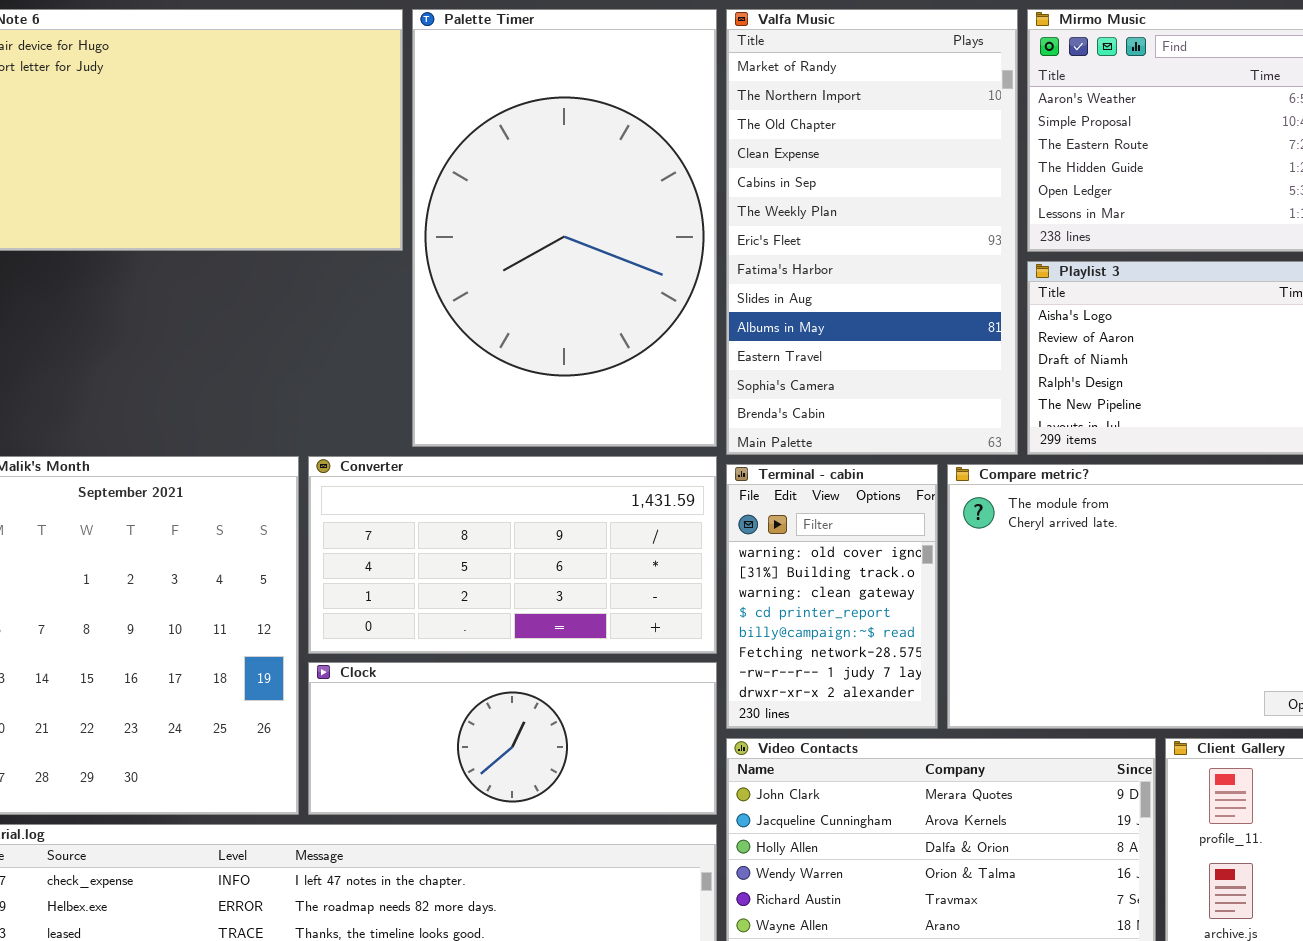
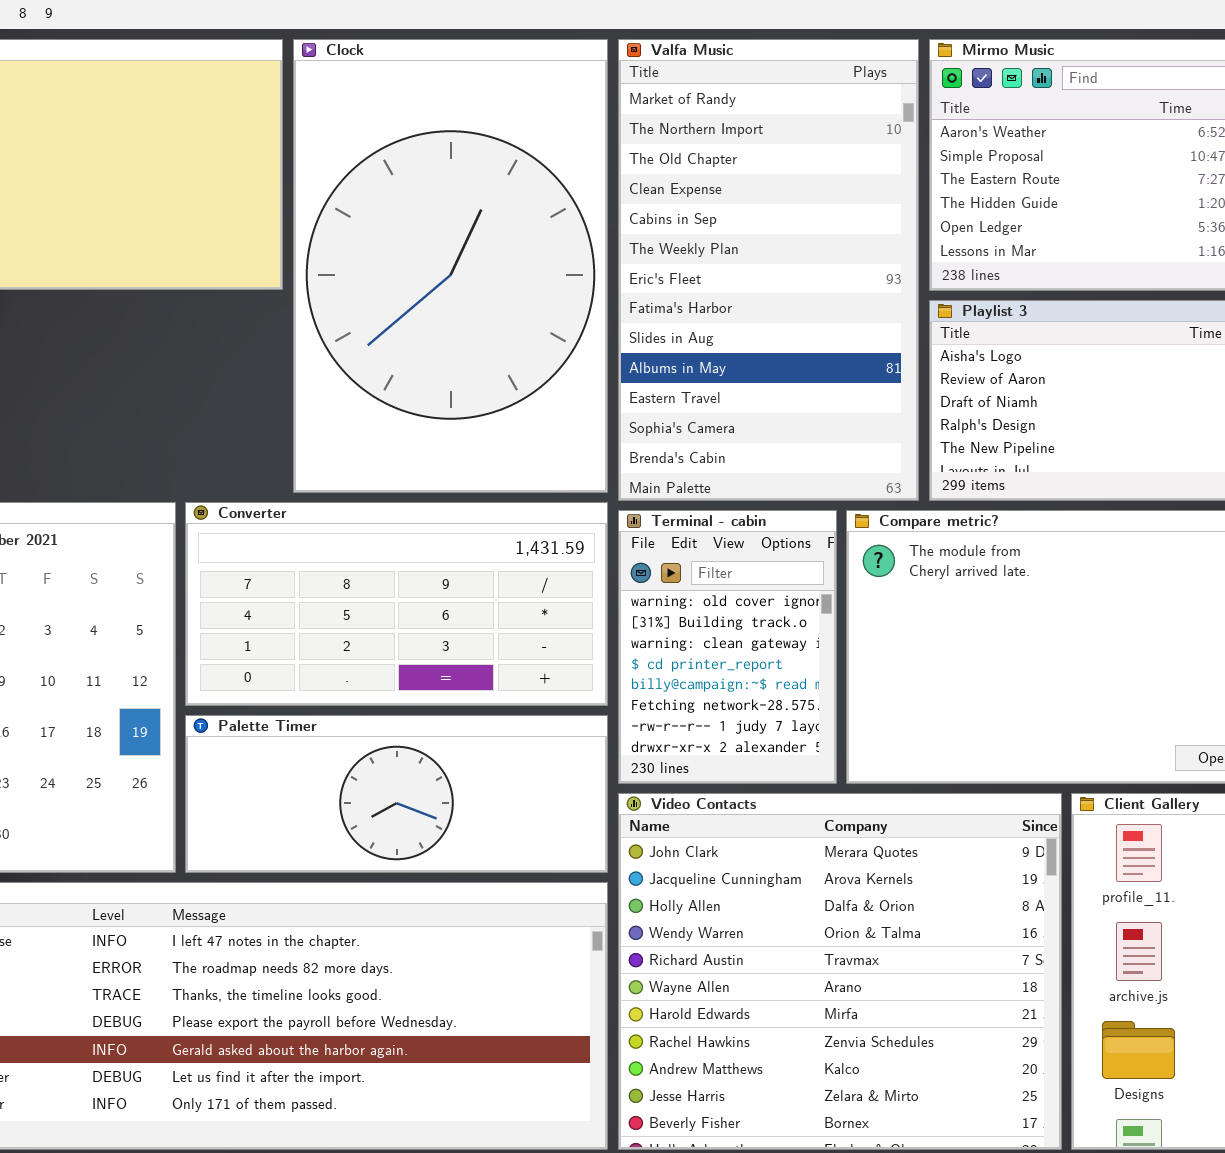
Palette Timer: [412,9,717,447] -> [185,715,608,873], moved, resized
Clock: [308,662,717,815] -> [293,39,608,493], moved, resized

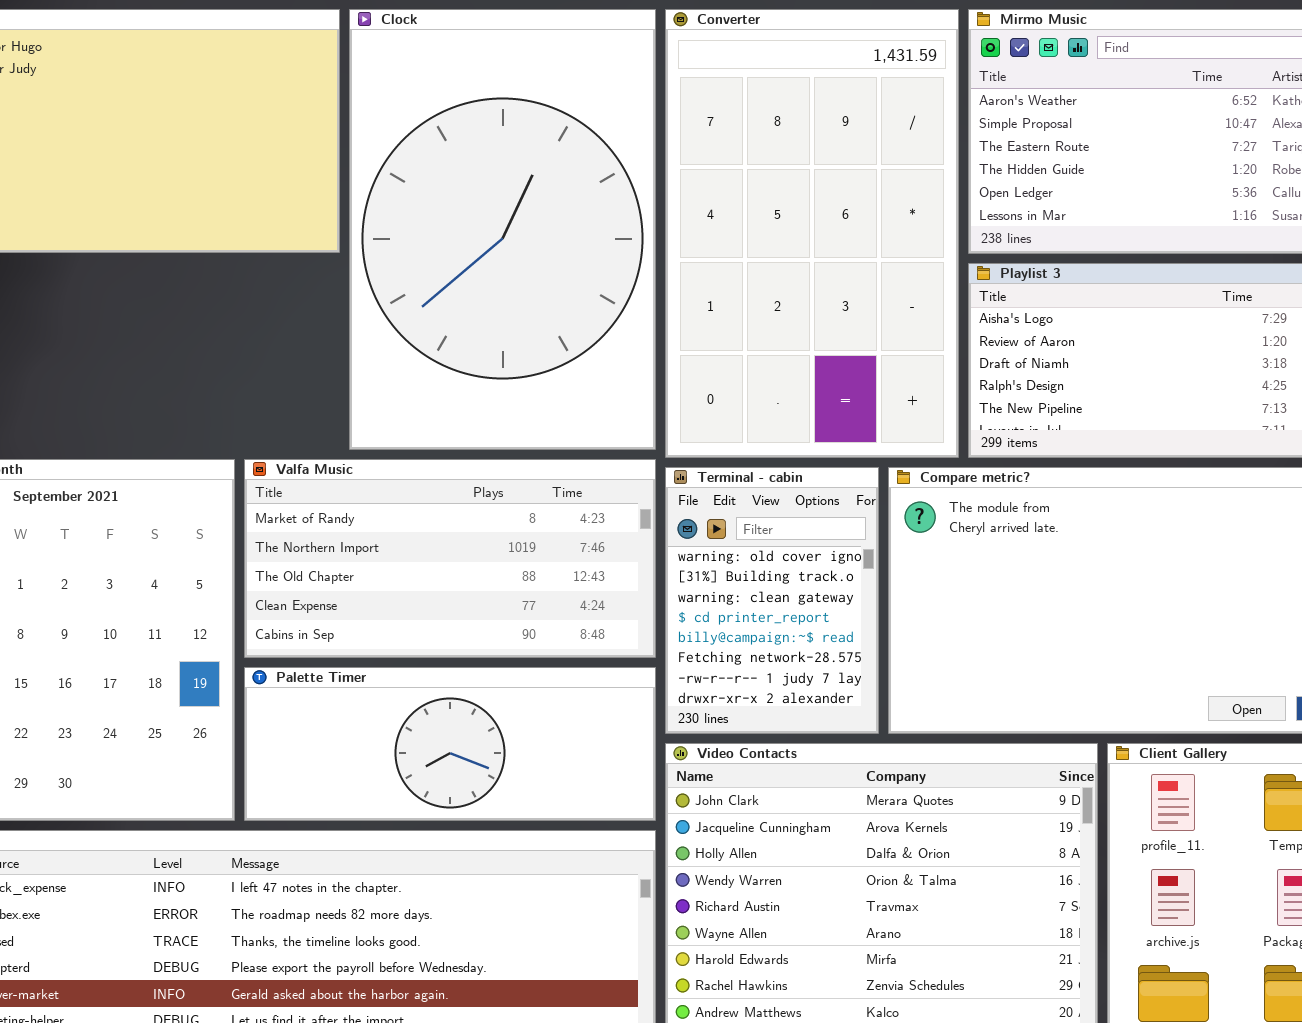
Valfa Music: [618,39,919,501] -> [244,459,656,658], moved, resized
Converter: [185,502,608,706] -> [665,9,959,458], moved, resized

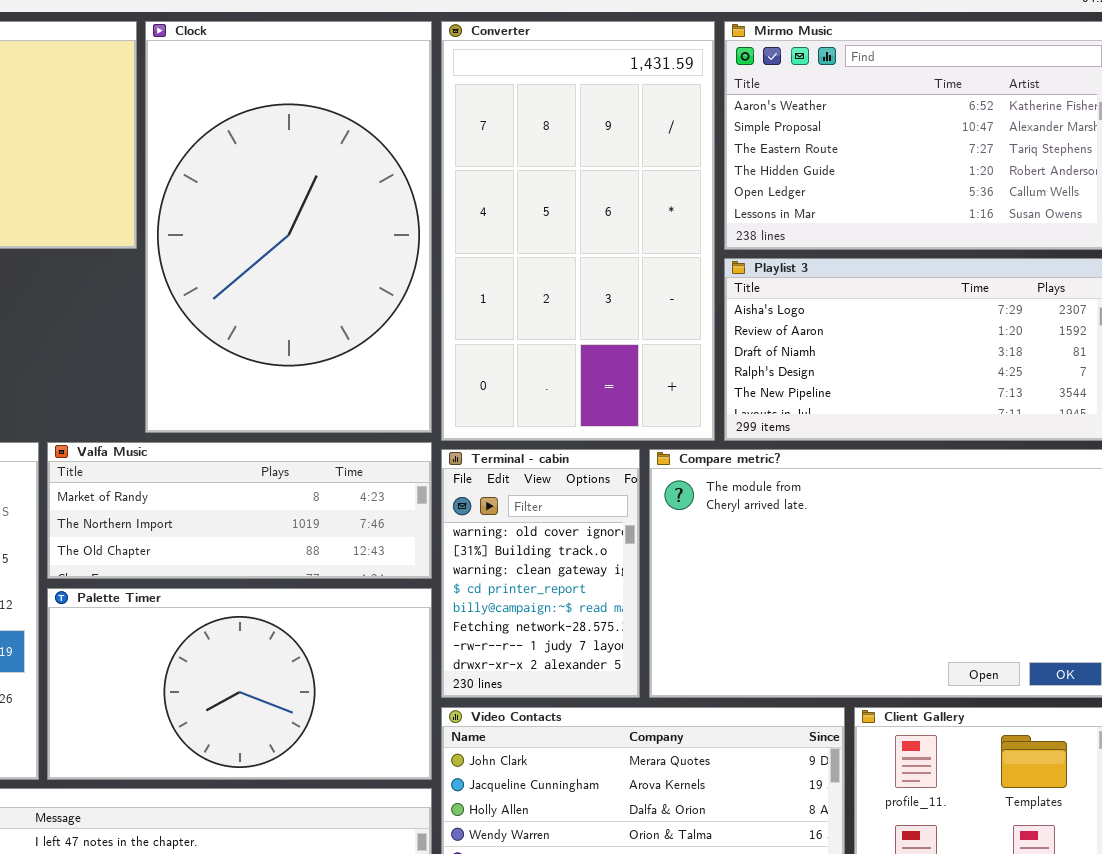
Valfa Music: [244,459,656,658] -> [47,442,432,579], resized
Palette Timer: [244,667,656,821] -> [47,588,432,780], resized

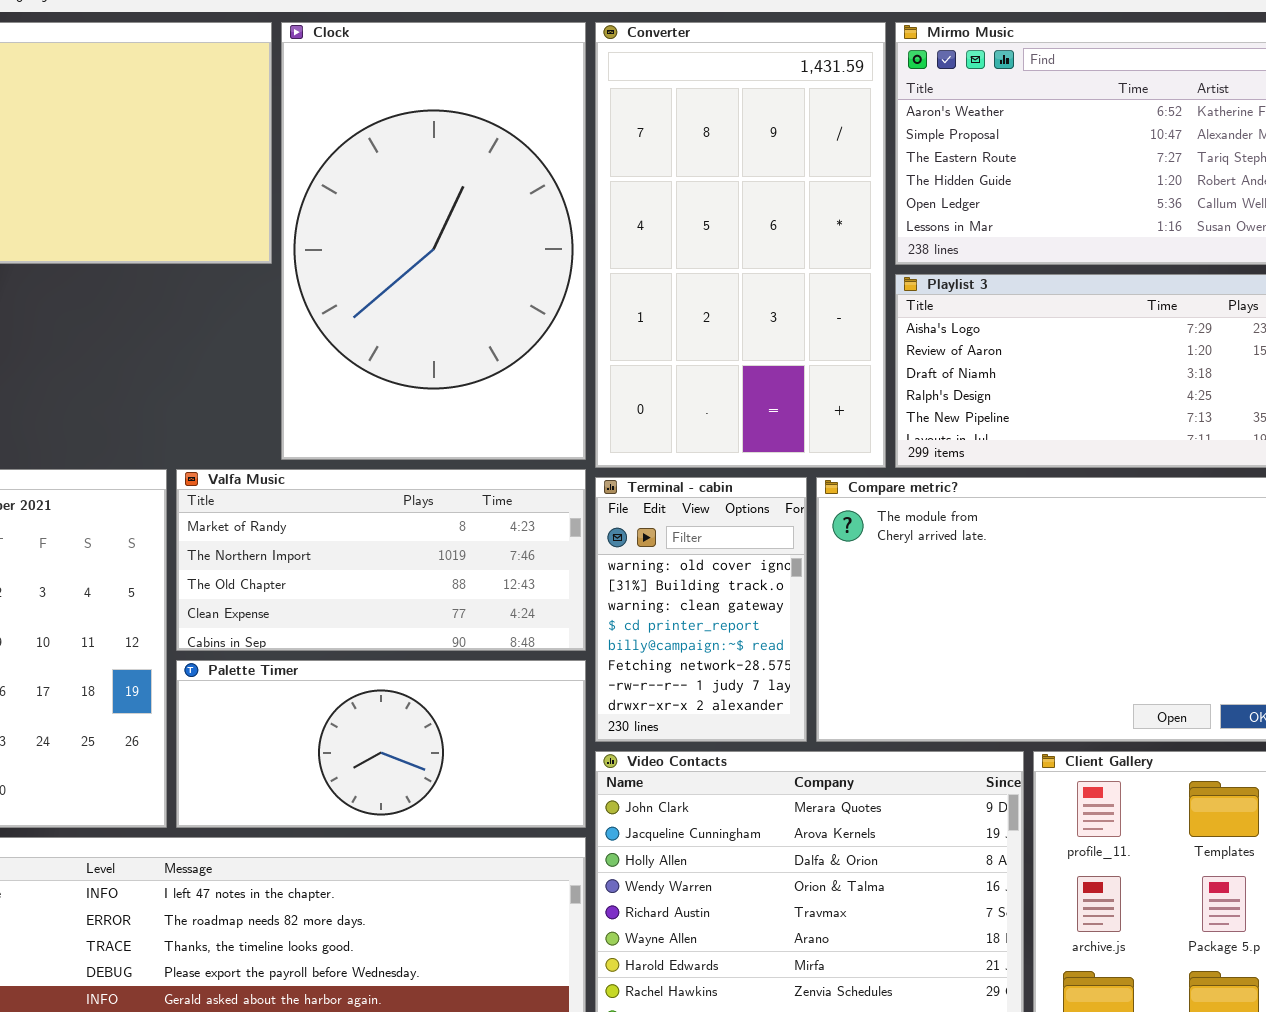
Valfa Music: [47,442,432,579] -> [176,469,586,651], resized
Palette Timer: [47,588,432,780] -> [176,660,586,828], resized

